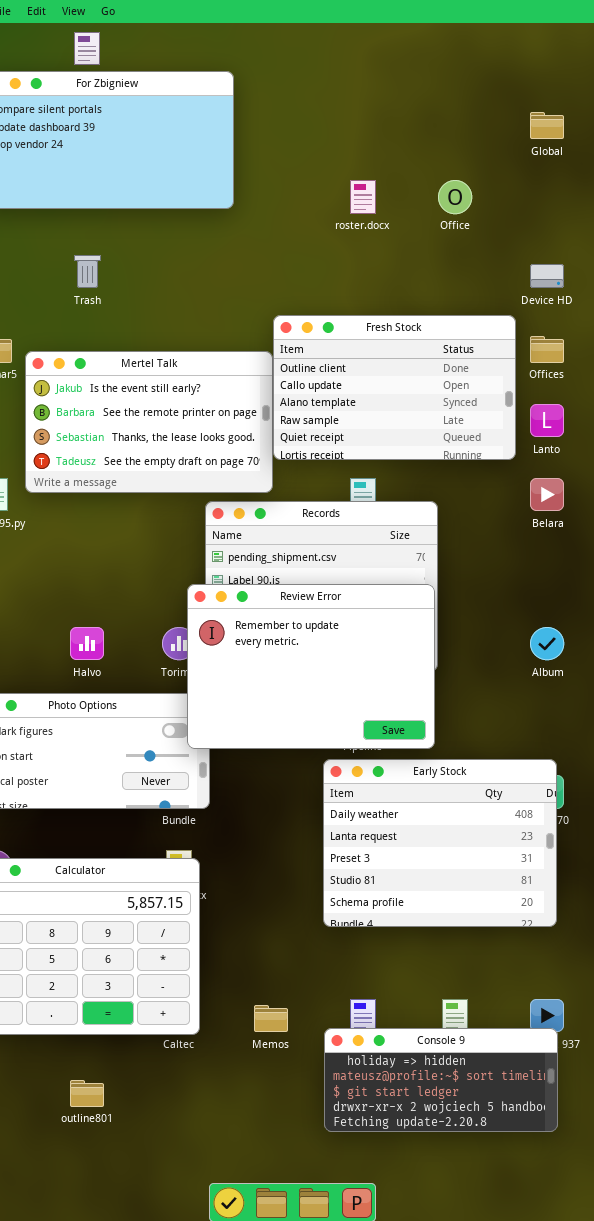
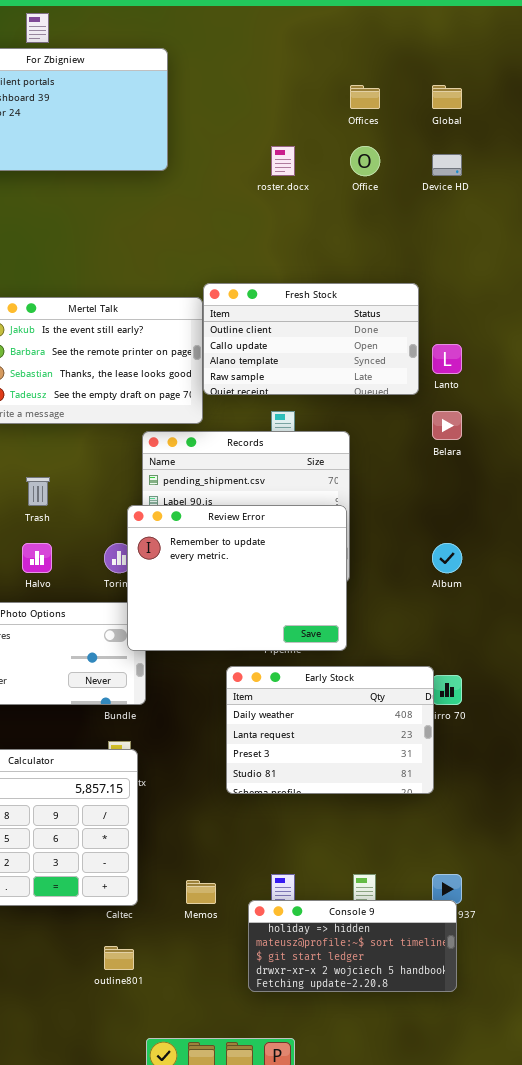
Trash: [74,255,101,288] -> [26,477,50,506], moved
Device HD: [530,264,564,288] -> [432,154,462,176], moved
Fresh Stock: [273,315,516,460] -> [203,283,419,395], resized
Offices: [530,336,564,363] -> [350,85,380,109], moved
Early Stock: [323,759,557,927] -> [226,666,434,794], moved, resized
outline801: [70,1080,104,1107] -> [104,946,134,970], moved

